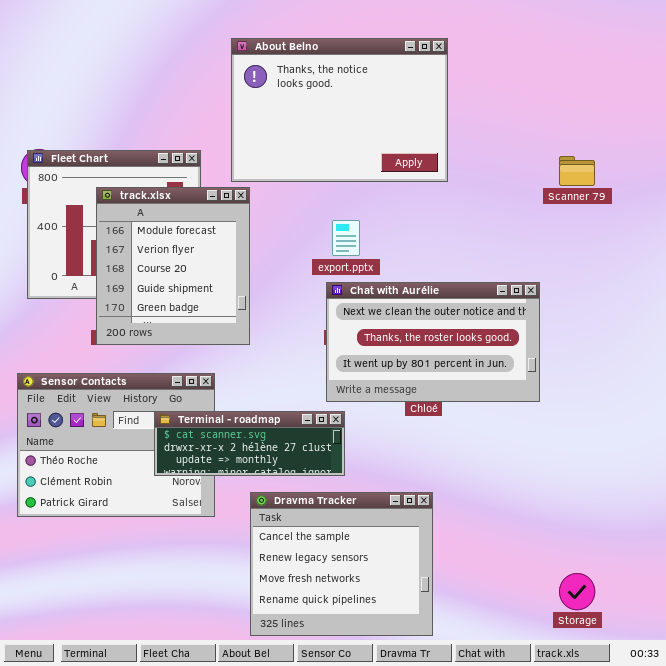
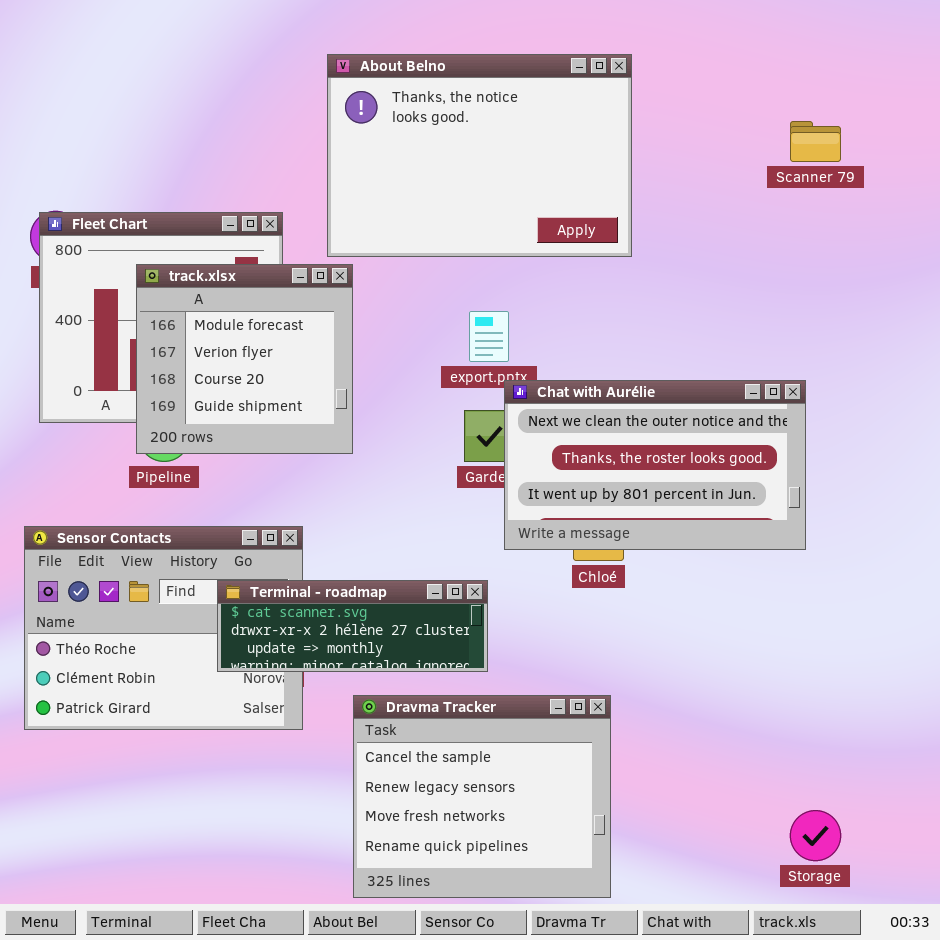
Scanner 79: [559,156,595,186] -> [790,121,841,162], moved
track.xlsx: [96,187,250,345] -> [136,264,353,454], resized
Chat with Aurélie: [326,282,540,402] -> [504,380,806,550], moved

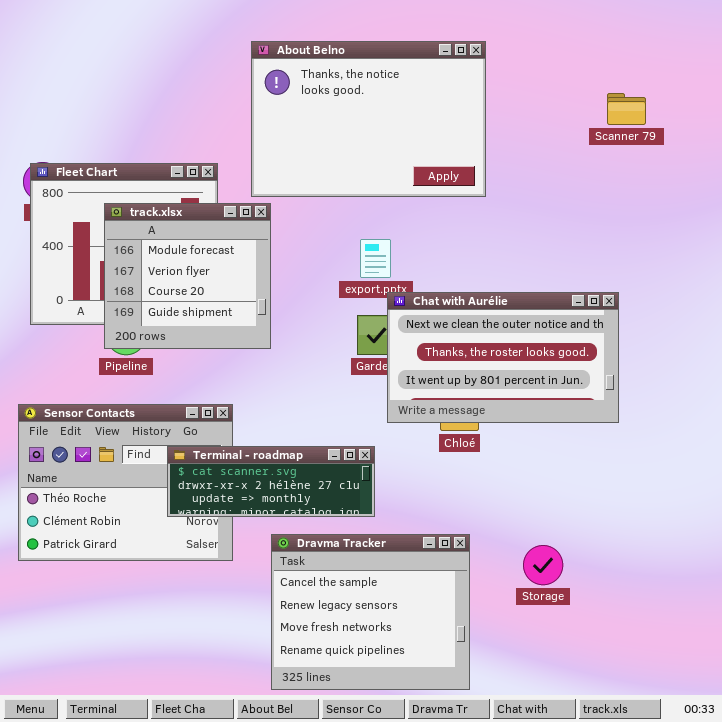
Storage: [790,810,841,861] -> [523,545,563,585], moved

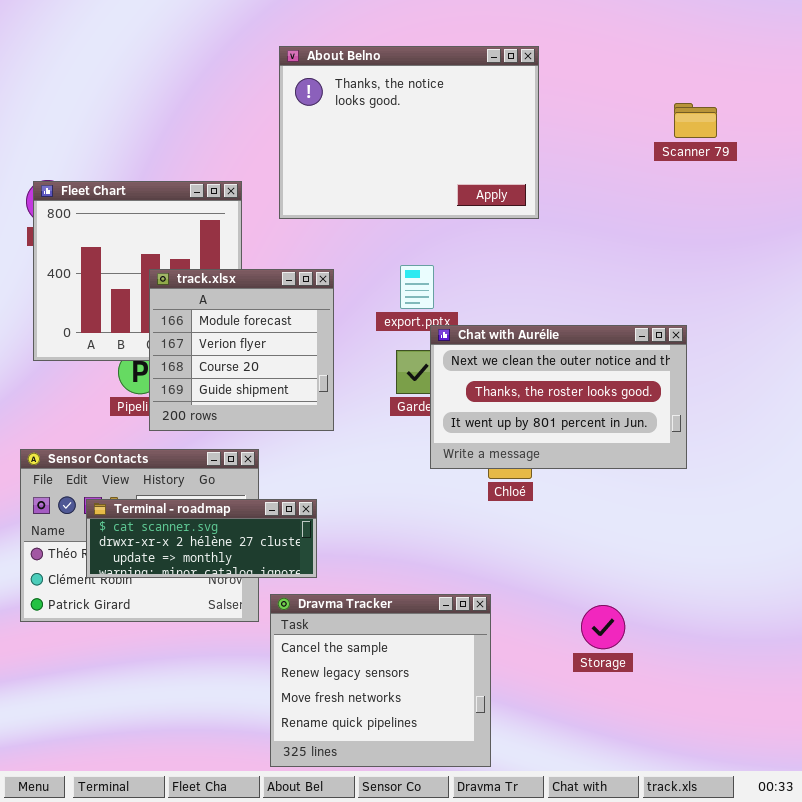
track.xlsx: [104,203,271,349] -> [149,269,334,431], moved
Terminal - roadmap: [167,446,375,517] -> [86,499,317,578], moved
Dravma Tracker: [271,534,470,690] -> [270,594,491,767], moved

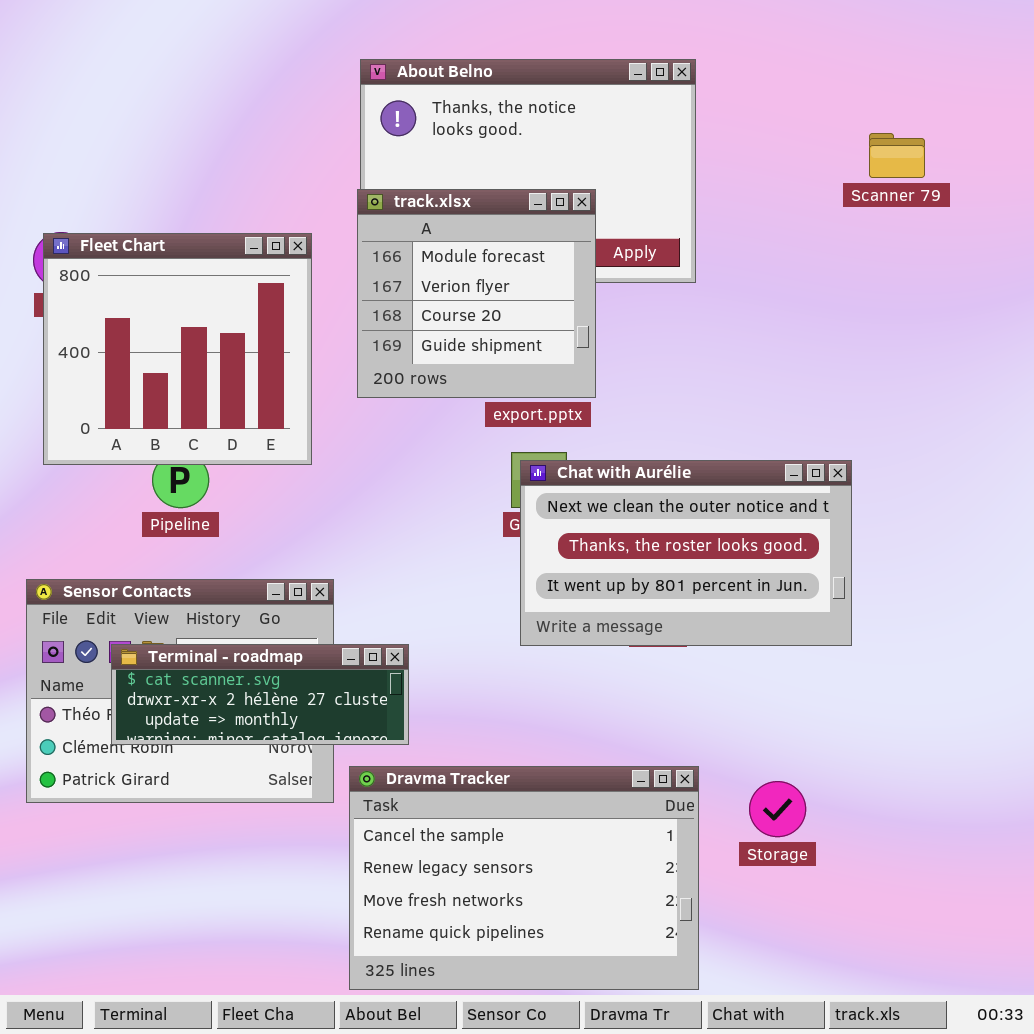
track.xlsx: [149,269,334,431] -> [357,189,596,398], moved
Chat with Aurélie: [430,325,687,469] -> [520,460,852,646], moved
Dravma Tracker: [270,594,491,767] -> [349,766,699,990], resized

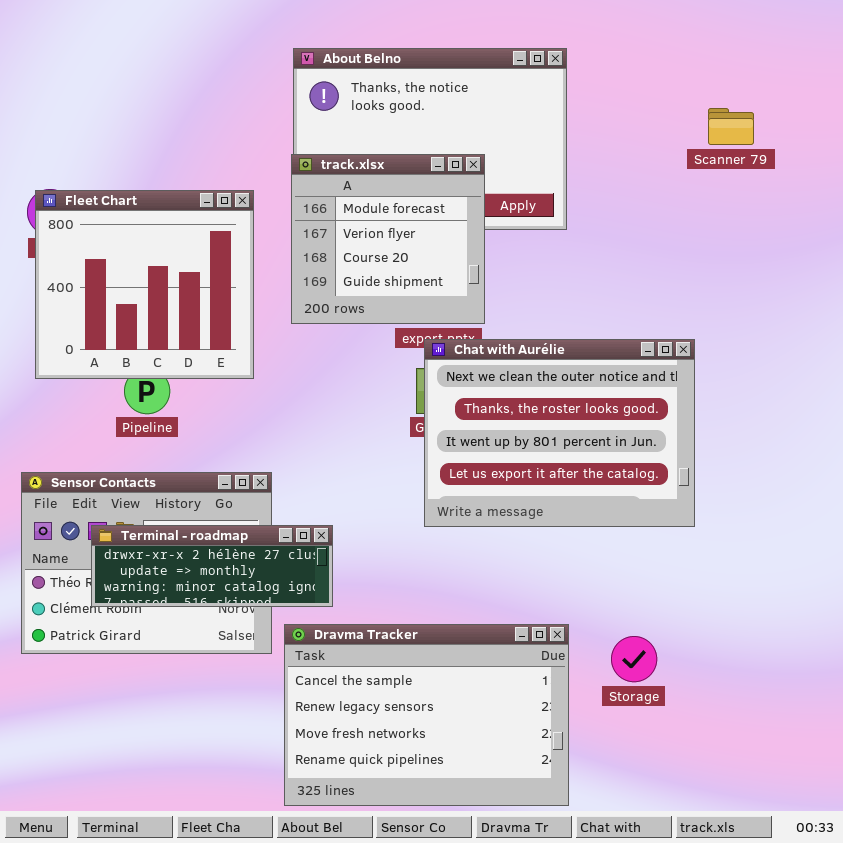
Chat with Aurélie: [520,460,852,646] -> [424,339,695,527], resized
Terminal - roadmap: [111,644,409,745] -> [91,525,333,607], scrolled down 1 row

